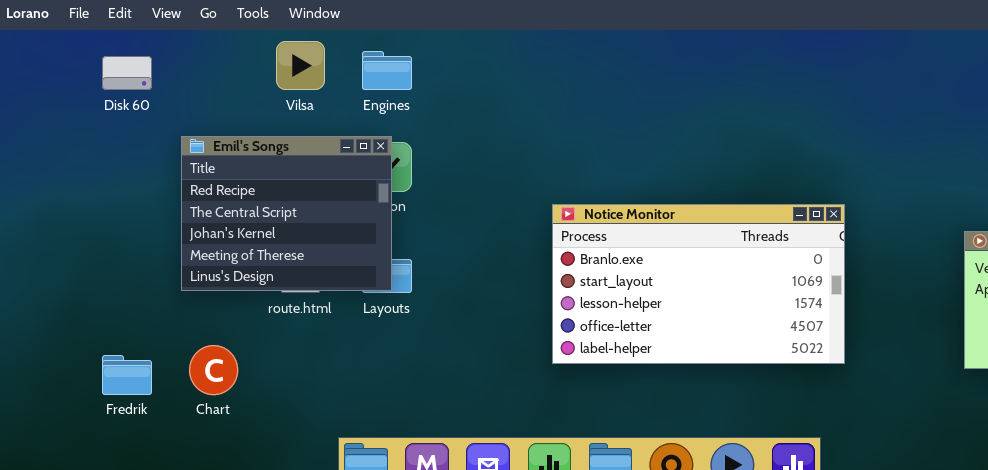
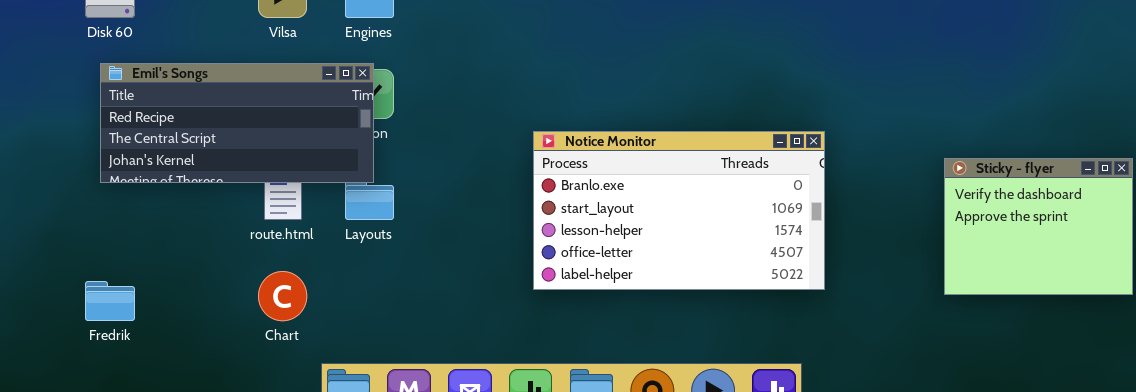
Emil's Songs: [181,136,392,291] -> [100,63,374,183], resized
Chart: [189,345,238,395] -> [258,271,307,321], moved

